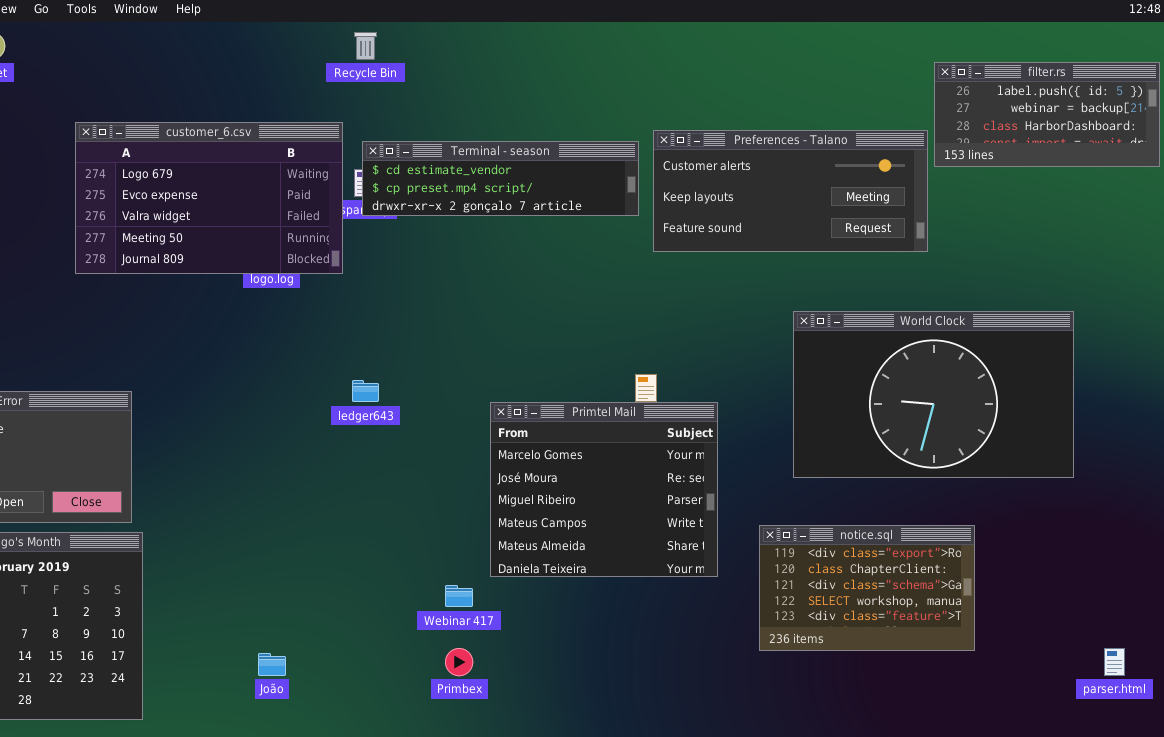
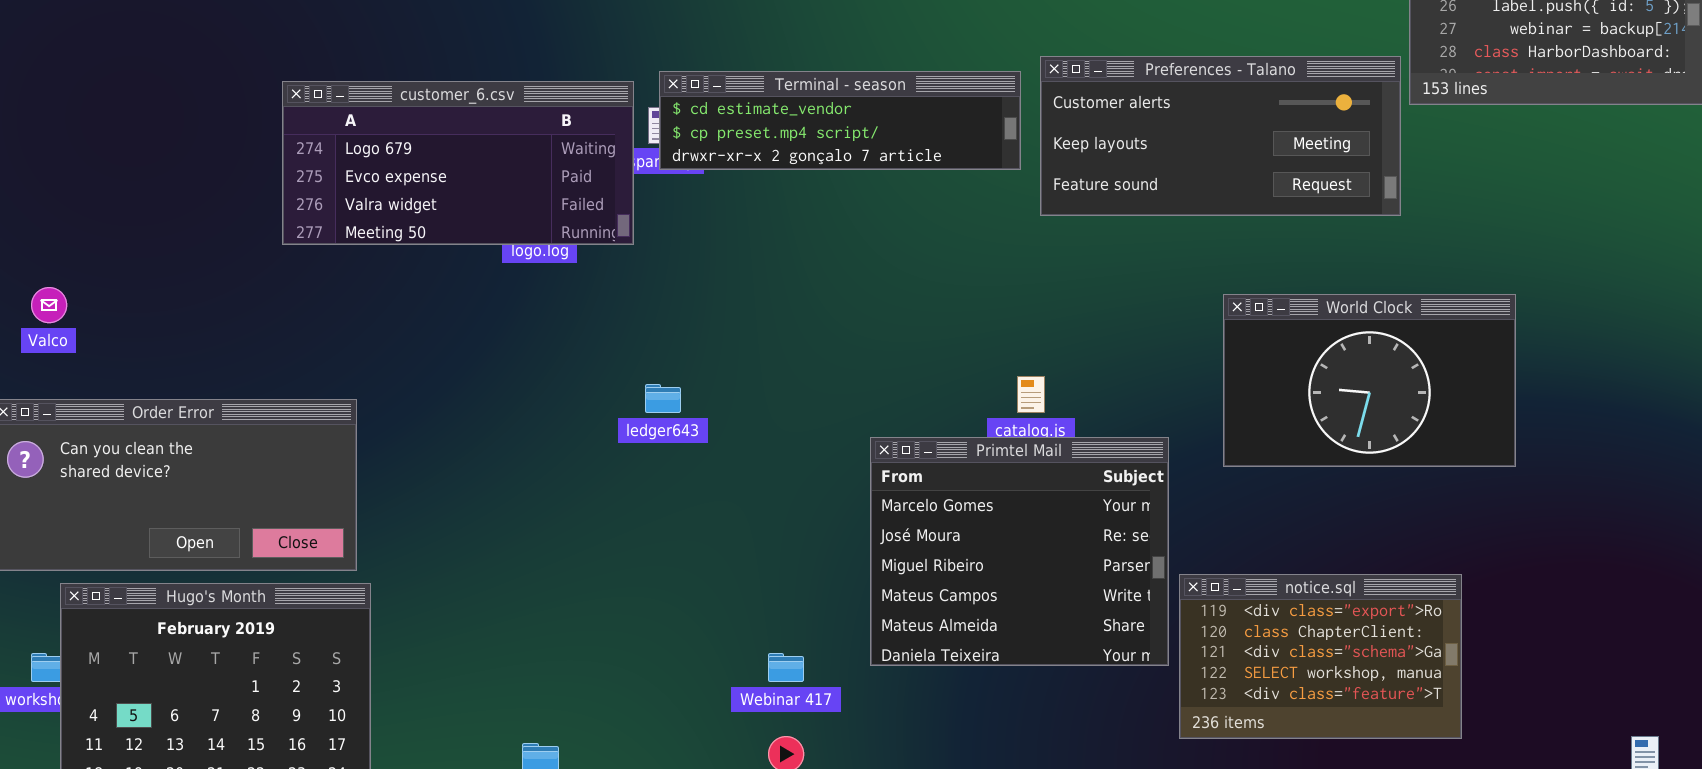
customer_6.csv: [75,122,343,274] -> [282,81,634,245], resized
World Clock: [793,311,1074,478] -> [1223,294,1516,467], resized
Primtel Mail: [490,402,718,577] -> [870,437,1169,666], moved

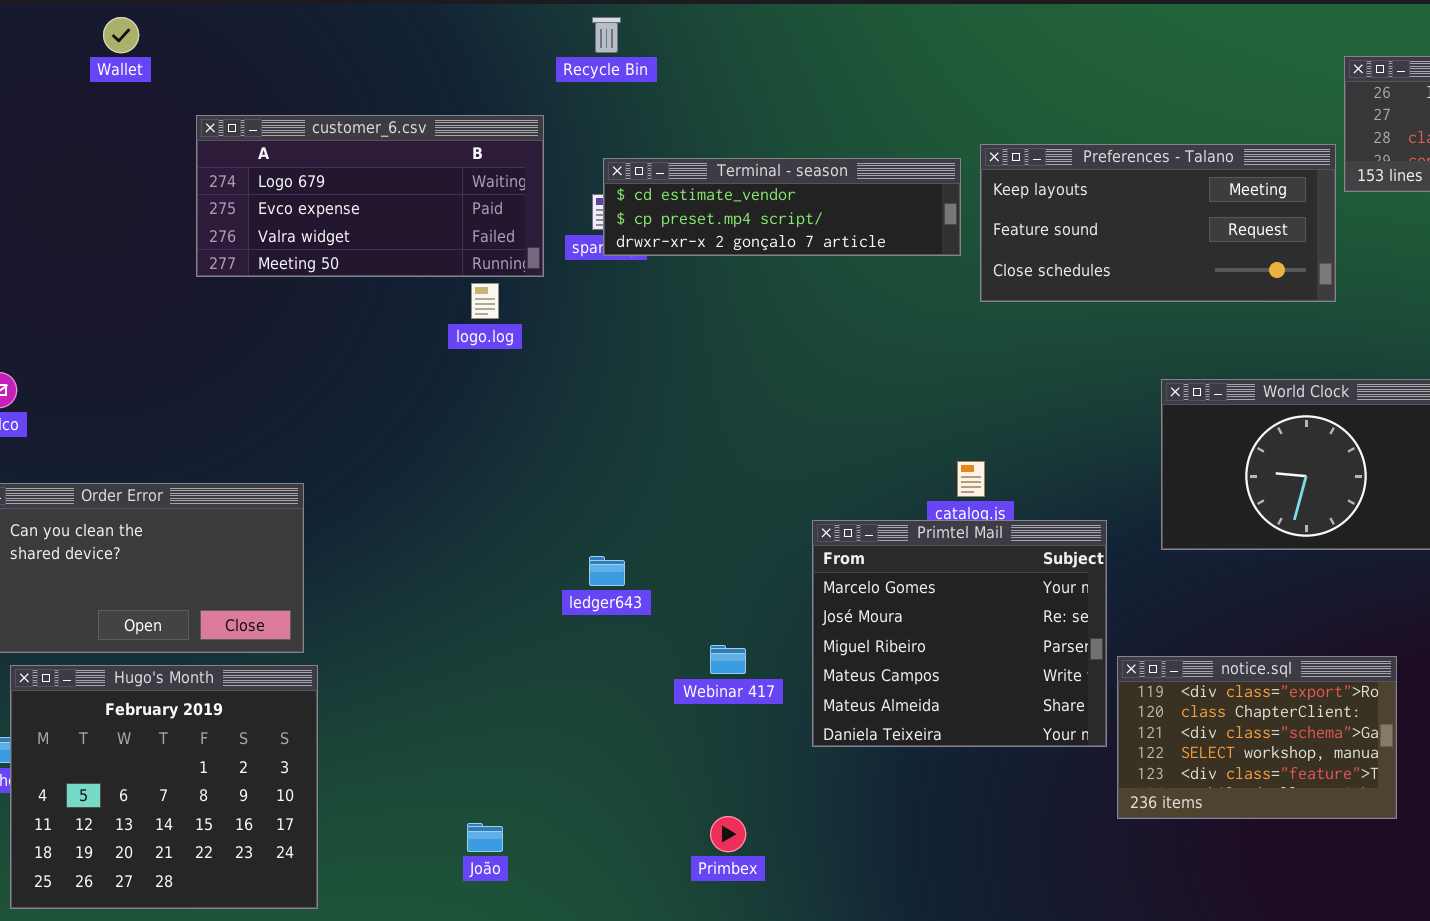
Preferences - Talano: [1040,56,1401,216] -> [980,144,1336,302], scrolled down 1 row
customer_6.csv: [282,81,634,245] -> [196,115,544,277], moved
ledger643: [645,384,681,413] -> [589,556,625,586], moved
Webinar 417: [768,653,804,682] -> [710,645,746,674], moved

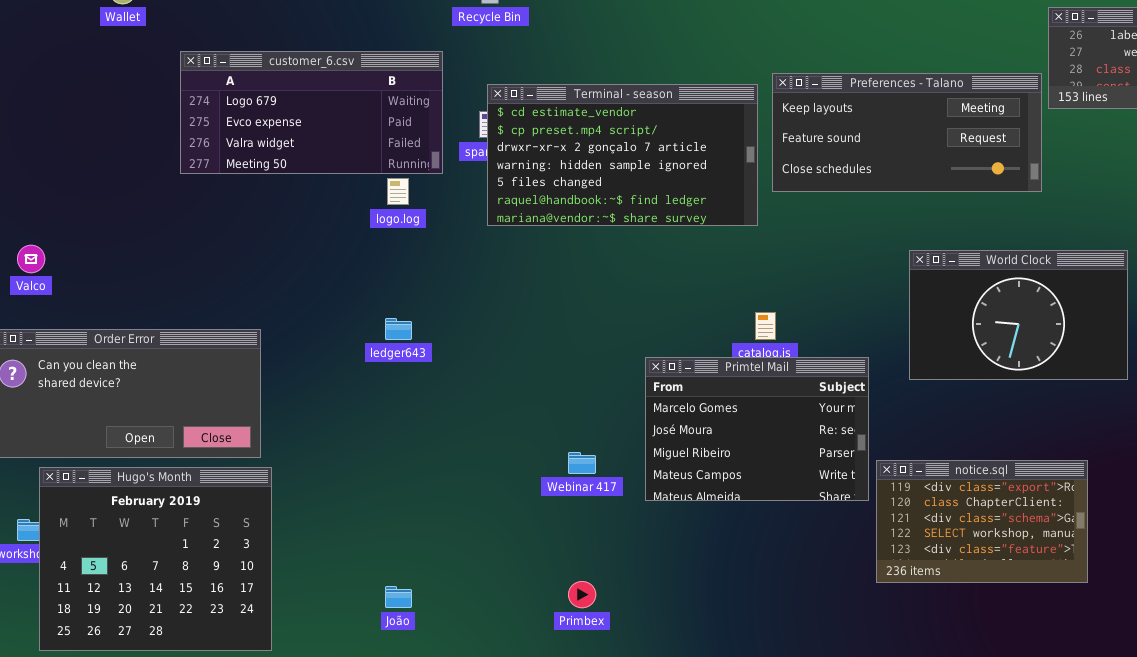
Terminal - season: [603,158,961,256] -> [487,84,758,226], resized
Primtel Mail: [812,520,1107,747] -> [645,357,869,501], resized
ledger643: [589,556,625,586] -> [385,318,412,340], moved

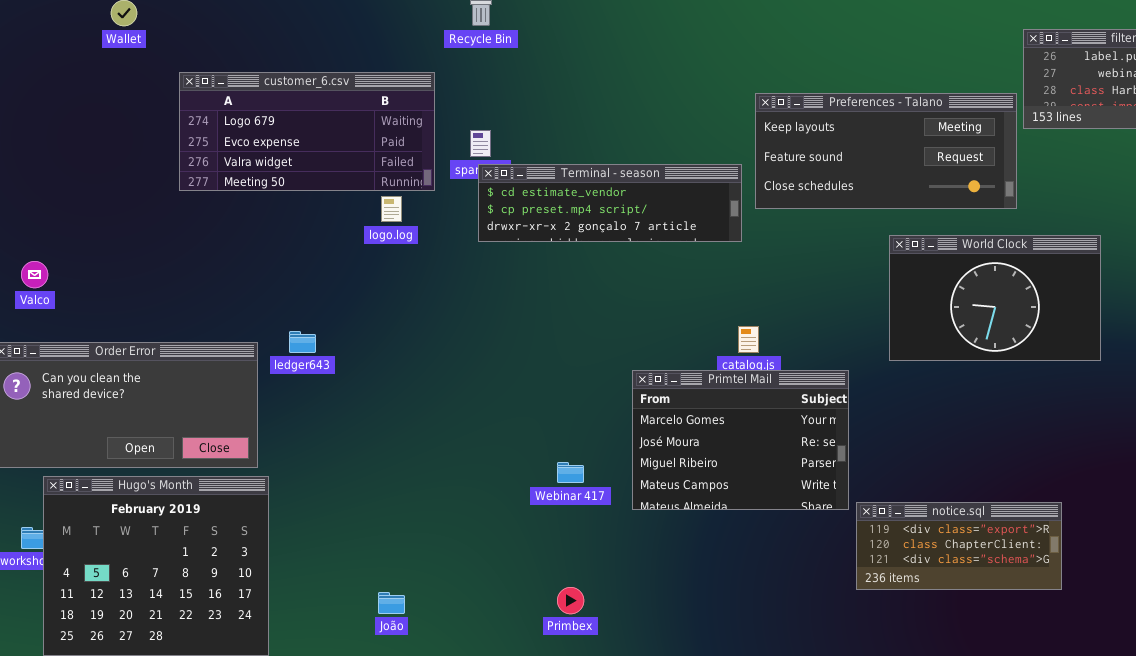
Terminal - season: [487,84,758,226] -> [478,164,742,242], resized
World Clock: [909,250,1128,380] -> [889,235,1101,361], moved
ledger643: [385,318,412,340] -> [289,331,316,353], moved
notice.sql: [876,460,1088,583] -> [856,502,1062,590], resized

